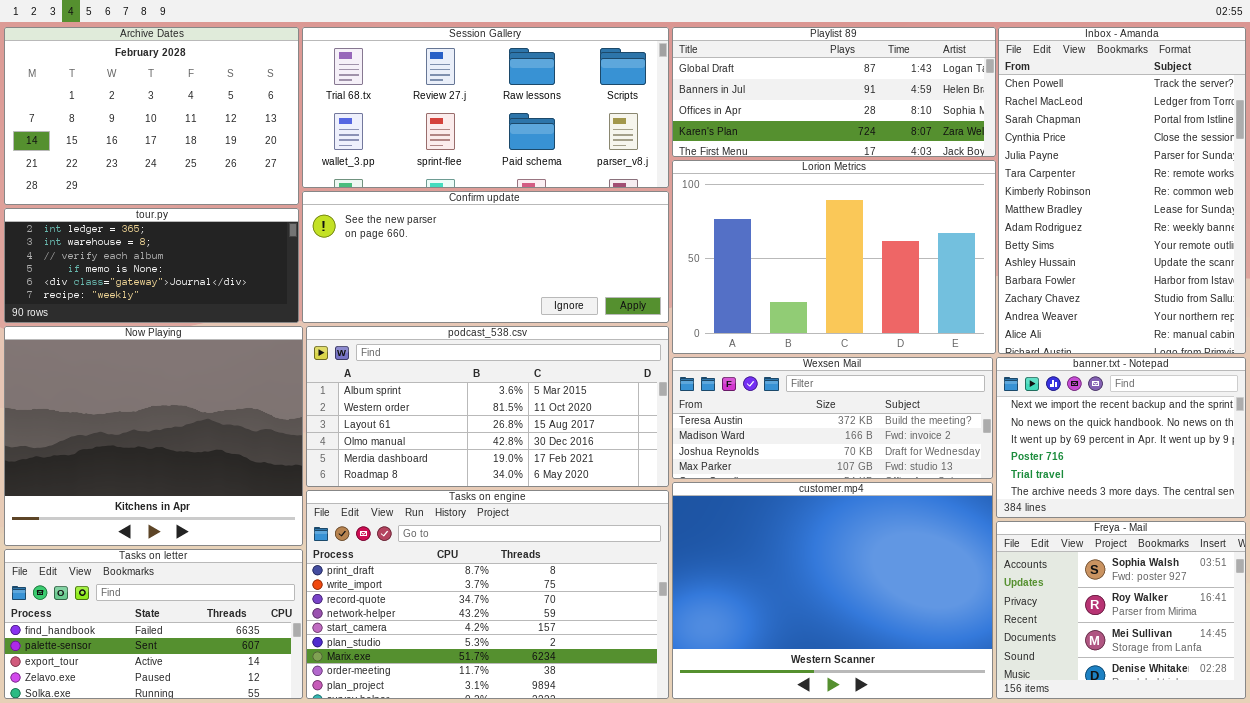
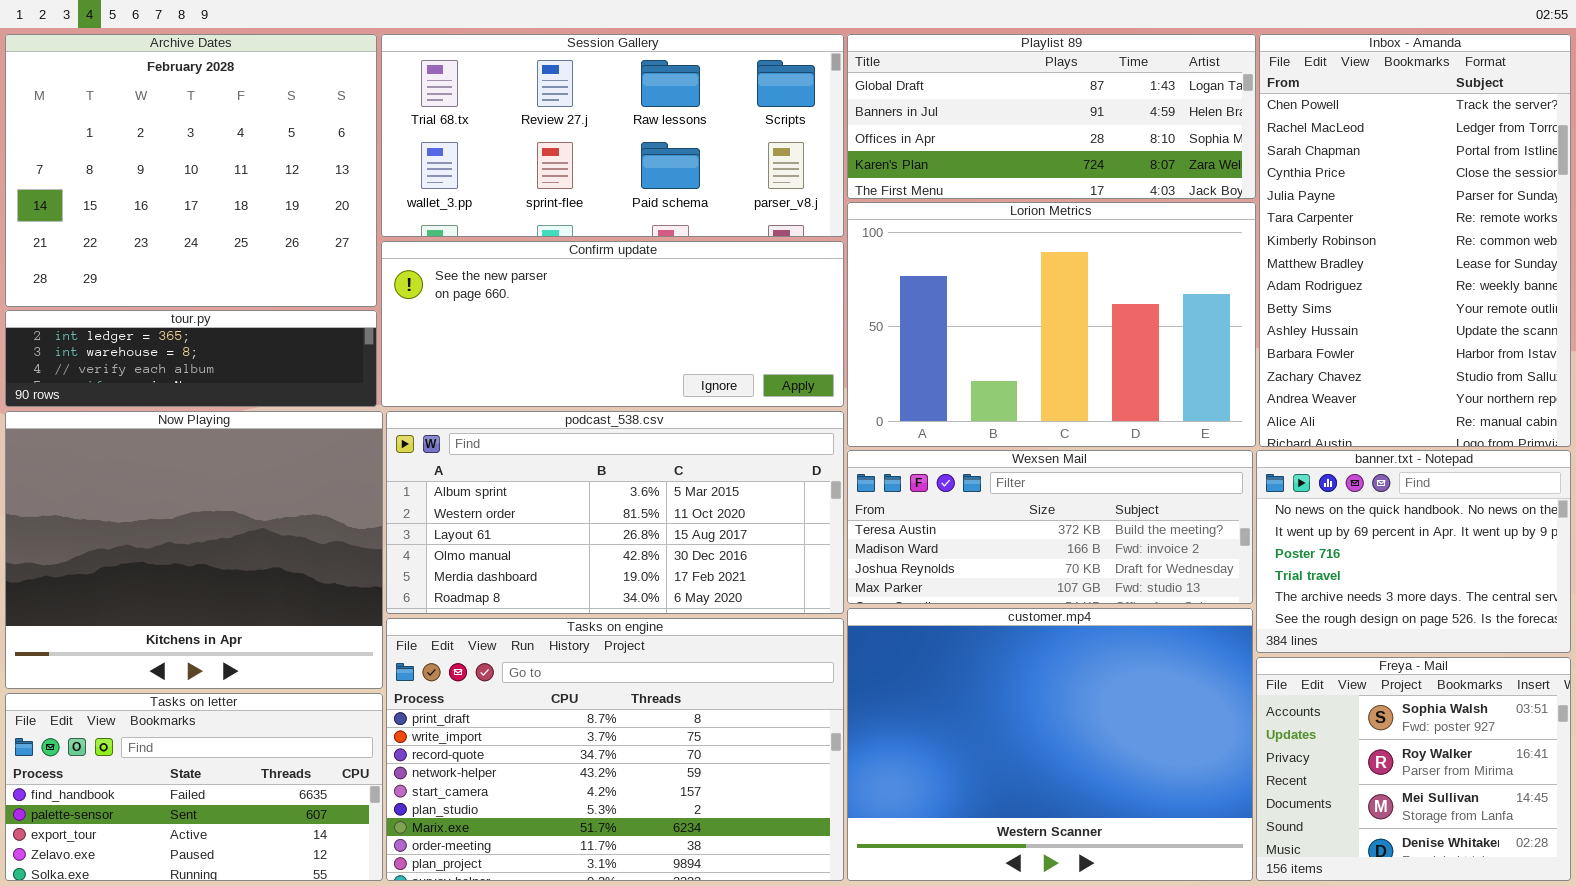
Archive Dates: [4,27,299,205] -> [5,34,377,307], resized
tour.py: [4,208,299,323] -> [5,310,377,407], resized
banner.txt - Notepad: [996,357,1246,518] -> [1256,450,1571,653], scrolled down 1 row

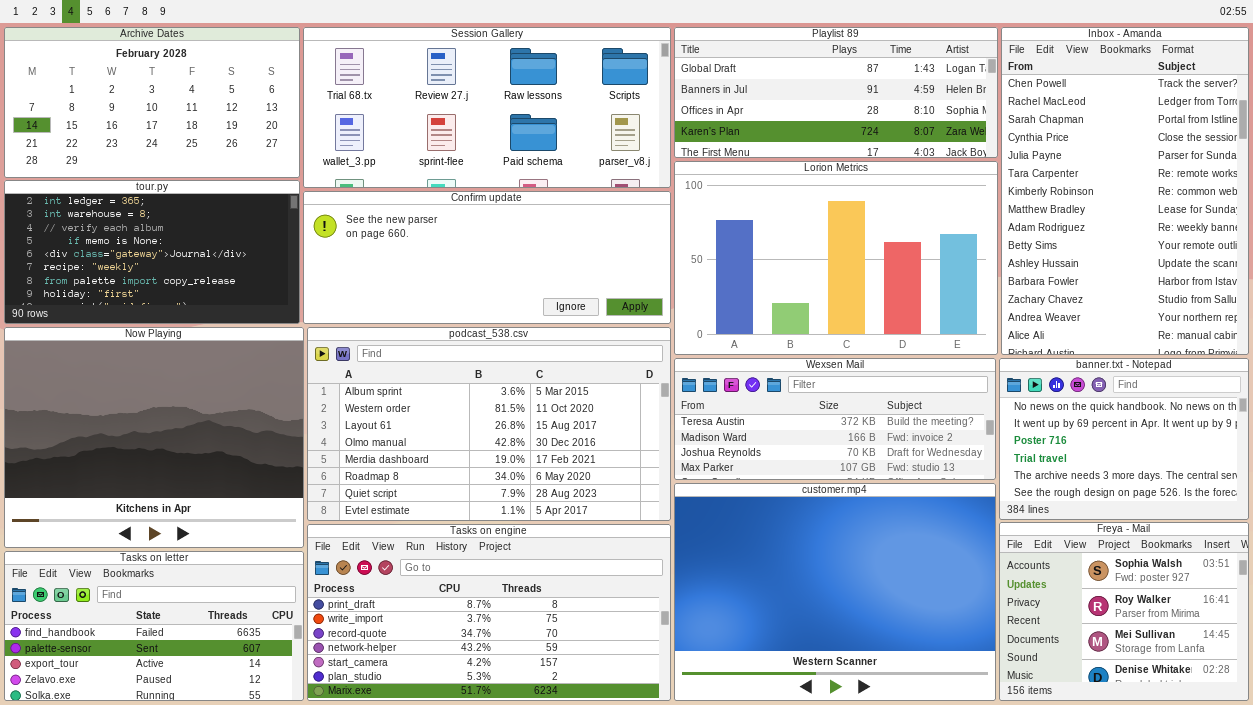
Archive Dates: [5,34,377,307] -> [4,27,300,178], resized
tour.py: [5,310,377,407] -> [4,180,300,324], resized
podcast_538.csv: [386,411,844,614] -> [307,327,671,521], resized
Tasks on engine: [386,618,844,881] -> [307,524,671,701], resized

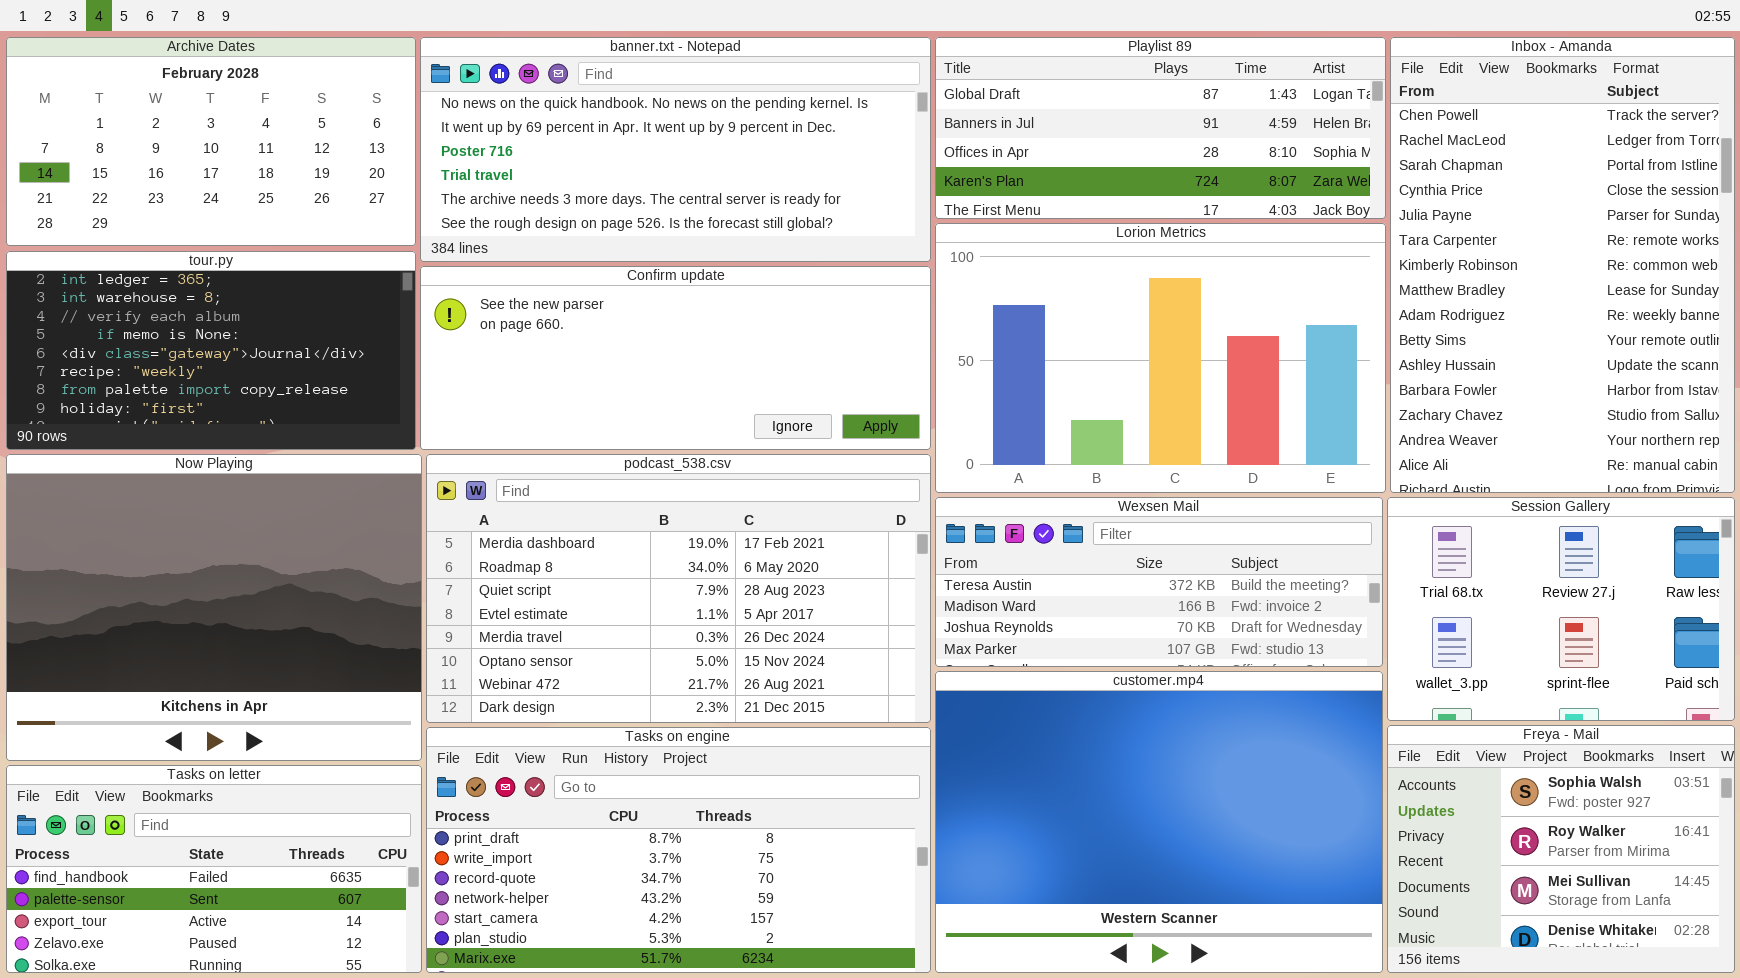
Session Gallery: [303,27,671,188] -> [1387,497,1735,721], moved, resized
podcast_538.csv: [307,327,671,521] -> [426,454,931,723], scrolled down 4 rows
banner.txt - Notepad: [999,358,1249,520] -> [420,37,931,262], moved, resized

